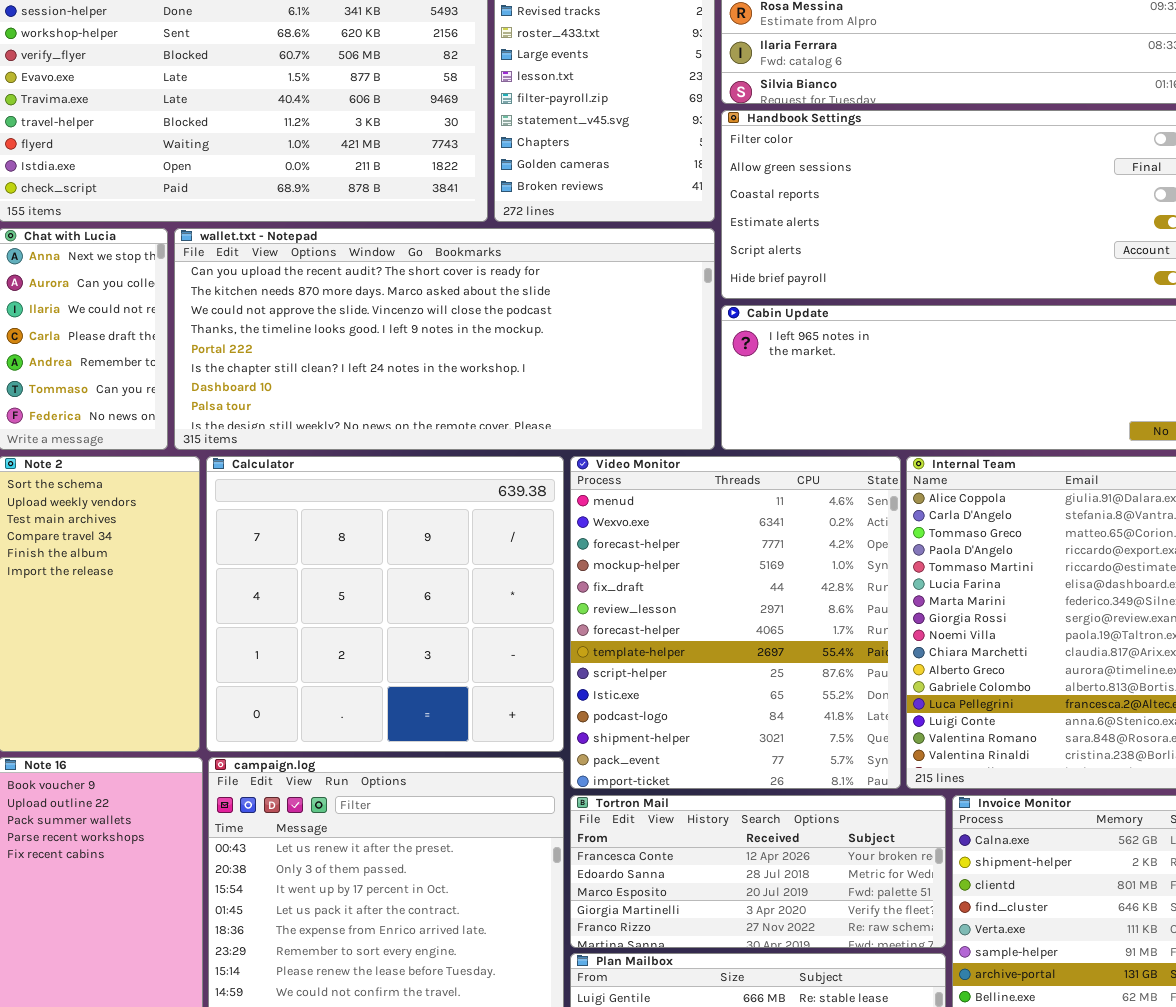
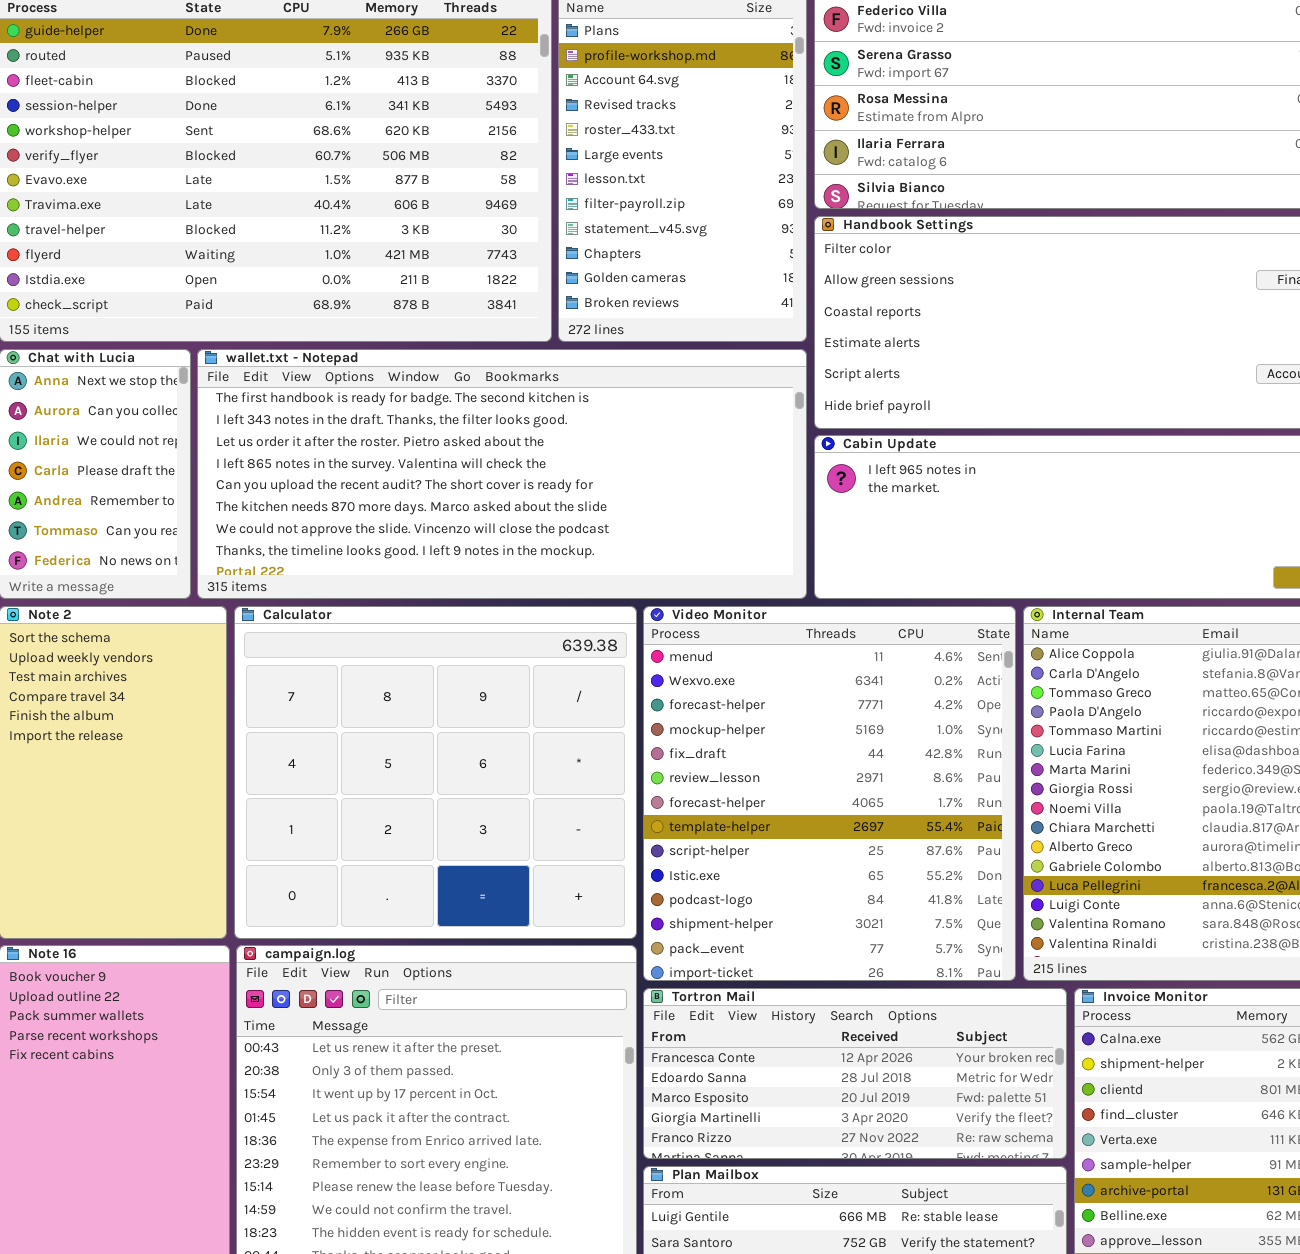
wallet.txt - Notepad: [174,228,715,450] -> [197,349,807,599], scrolled up 4 rows

